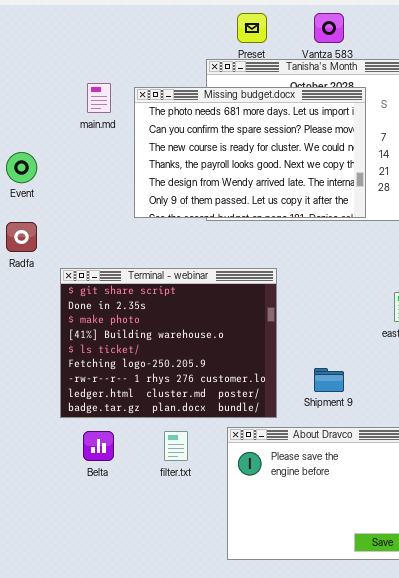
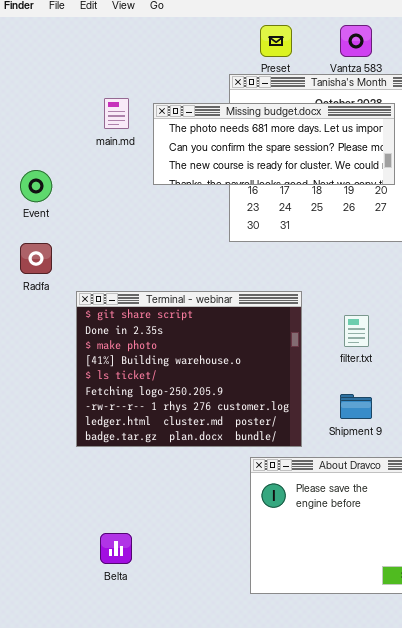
Missing budget.docx: [134,87,366,218] -> [153,103,395,185], resized
Belta: [83,431,114,461] -> [100,533,132,564], moved
filter.txt: [164,431,188,461] -> [344,315,369,347], moved

